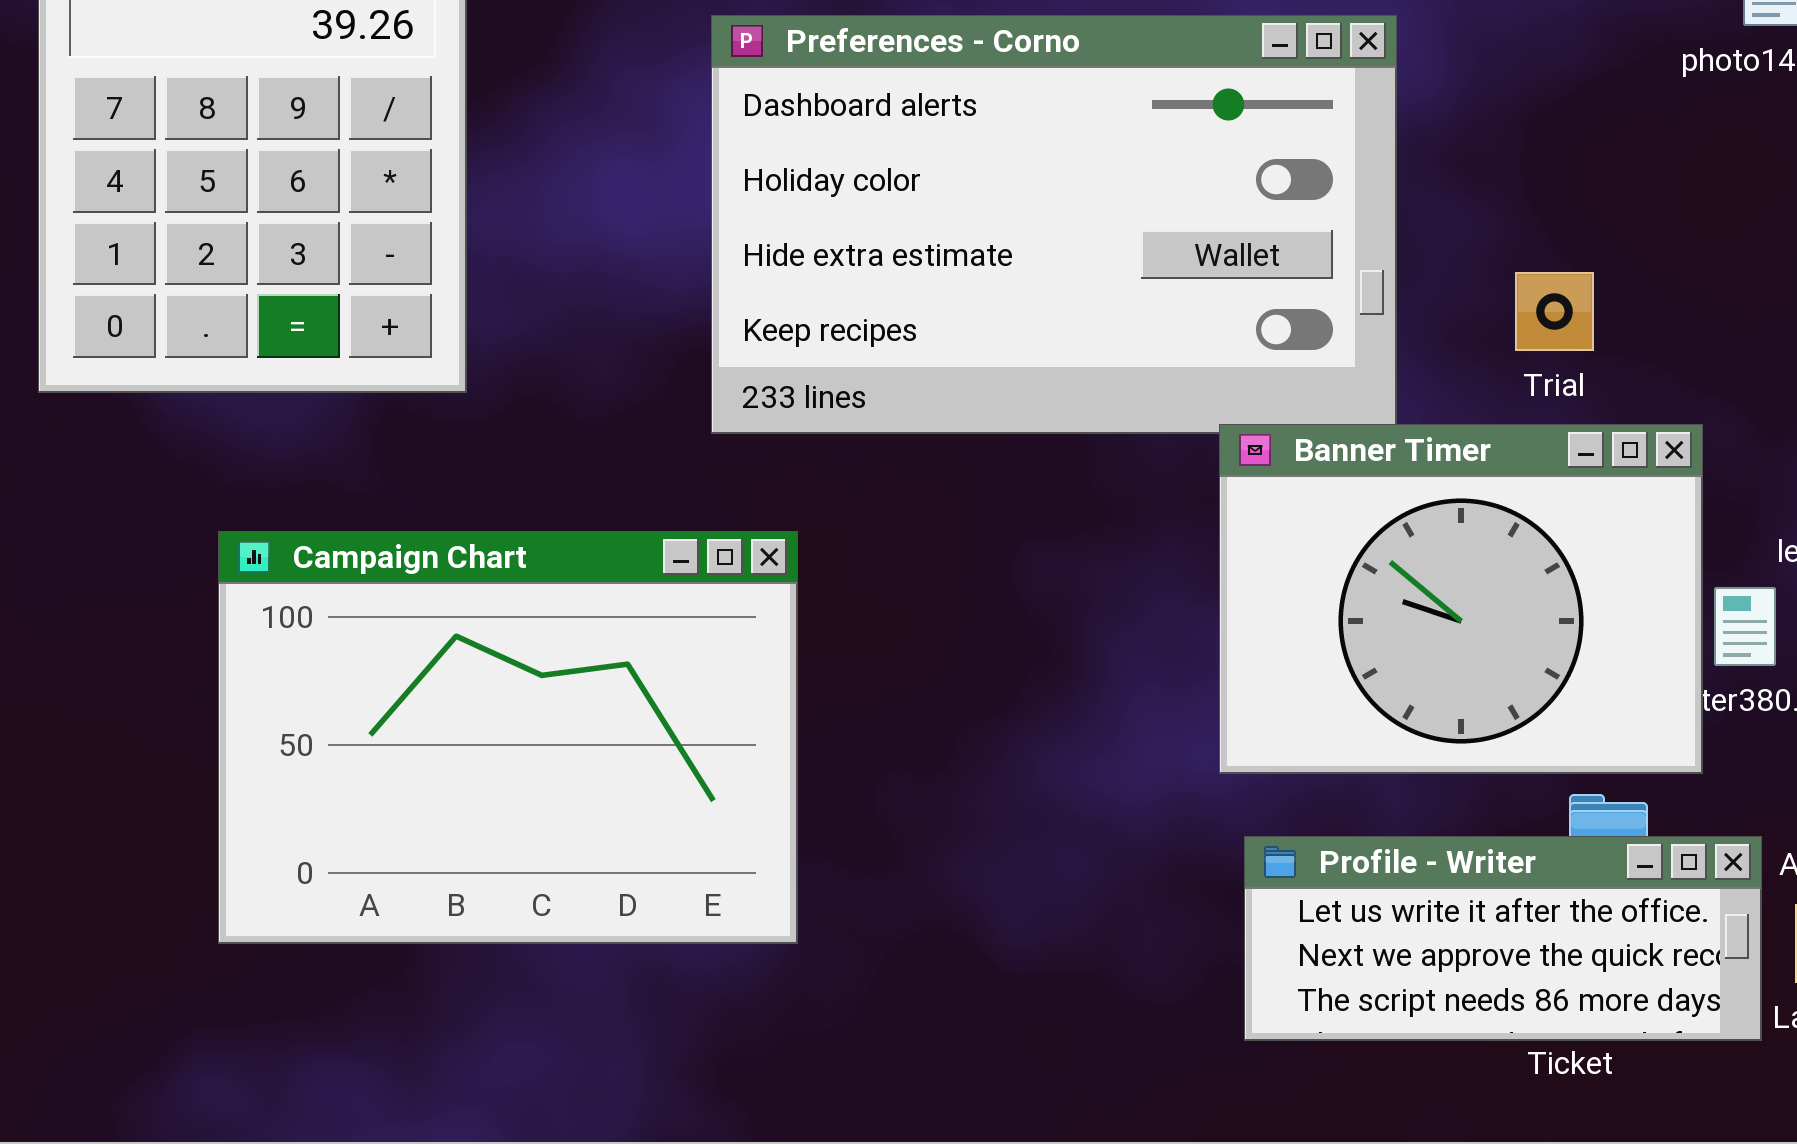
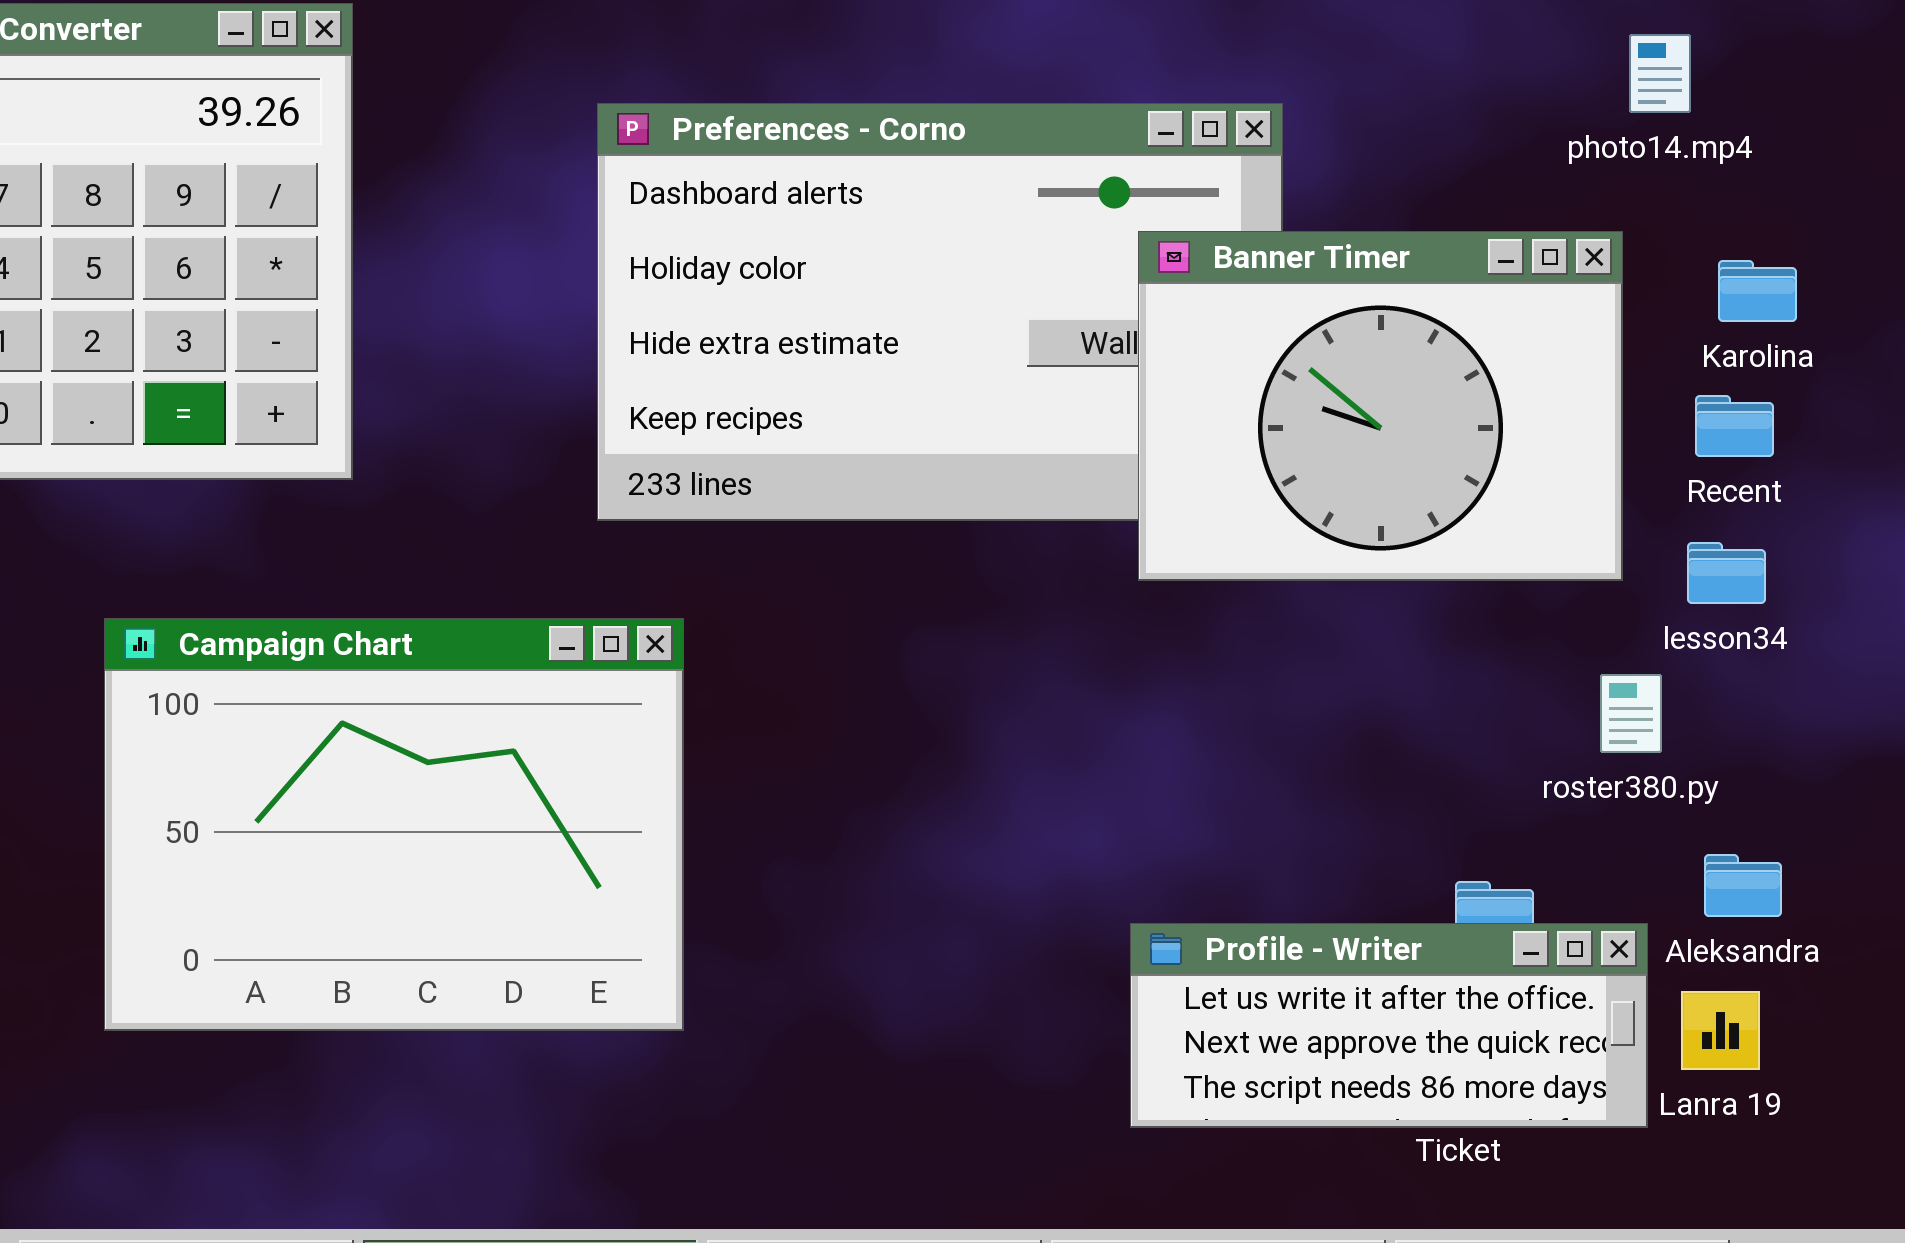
Banner Timer: [1219,424,1703,774] -> [1138,231,1623,581], moved

